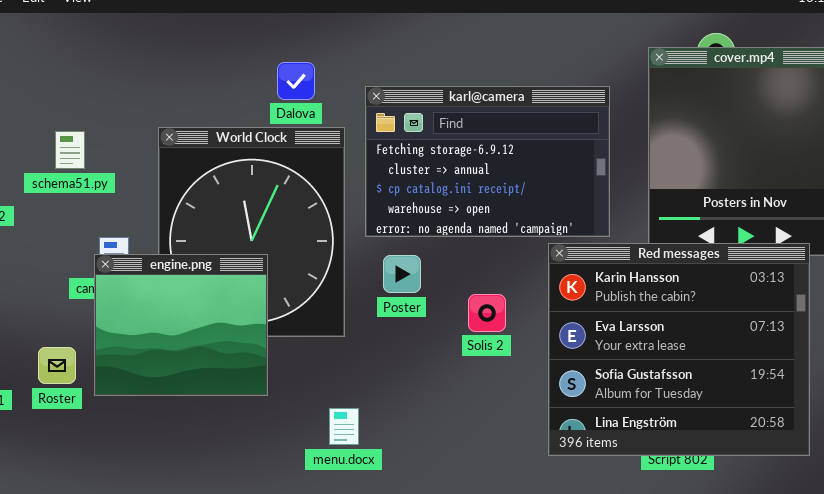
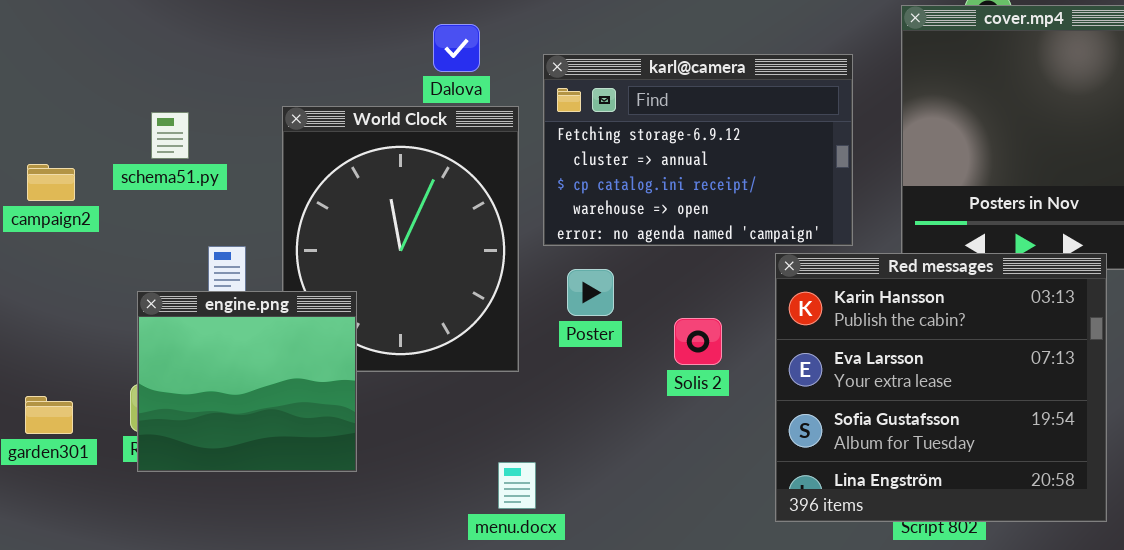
engine.png: [94,254,268,396] -> [137,291,357,472], moved

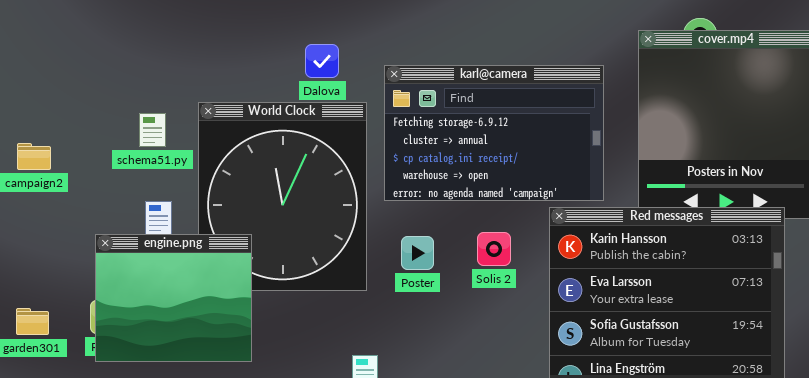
schema51.py: [151,112,189,159] -> [139,113,166,147], moved
Poster: [567,269,614,316] -> [401,236,434,270], moved
Solis 2: [674,318,722,365] -> [477,232,511,266], moved

